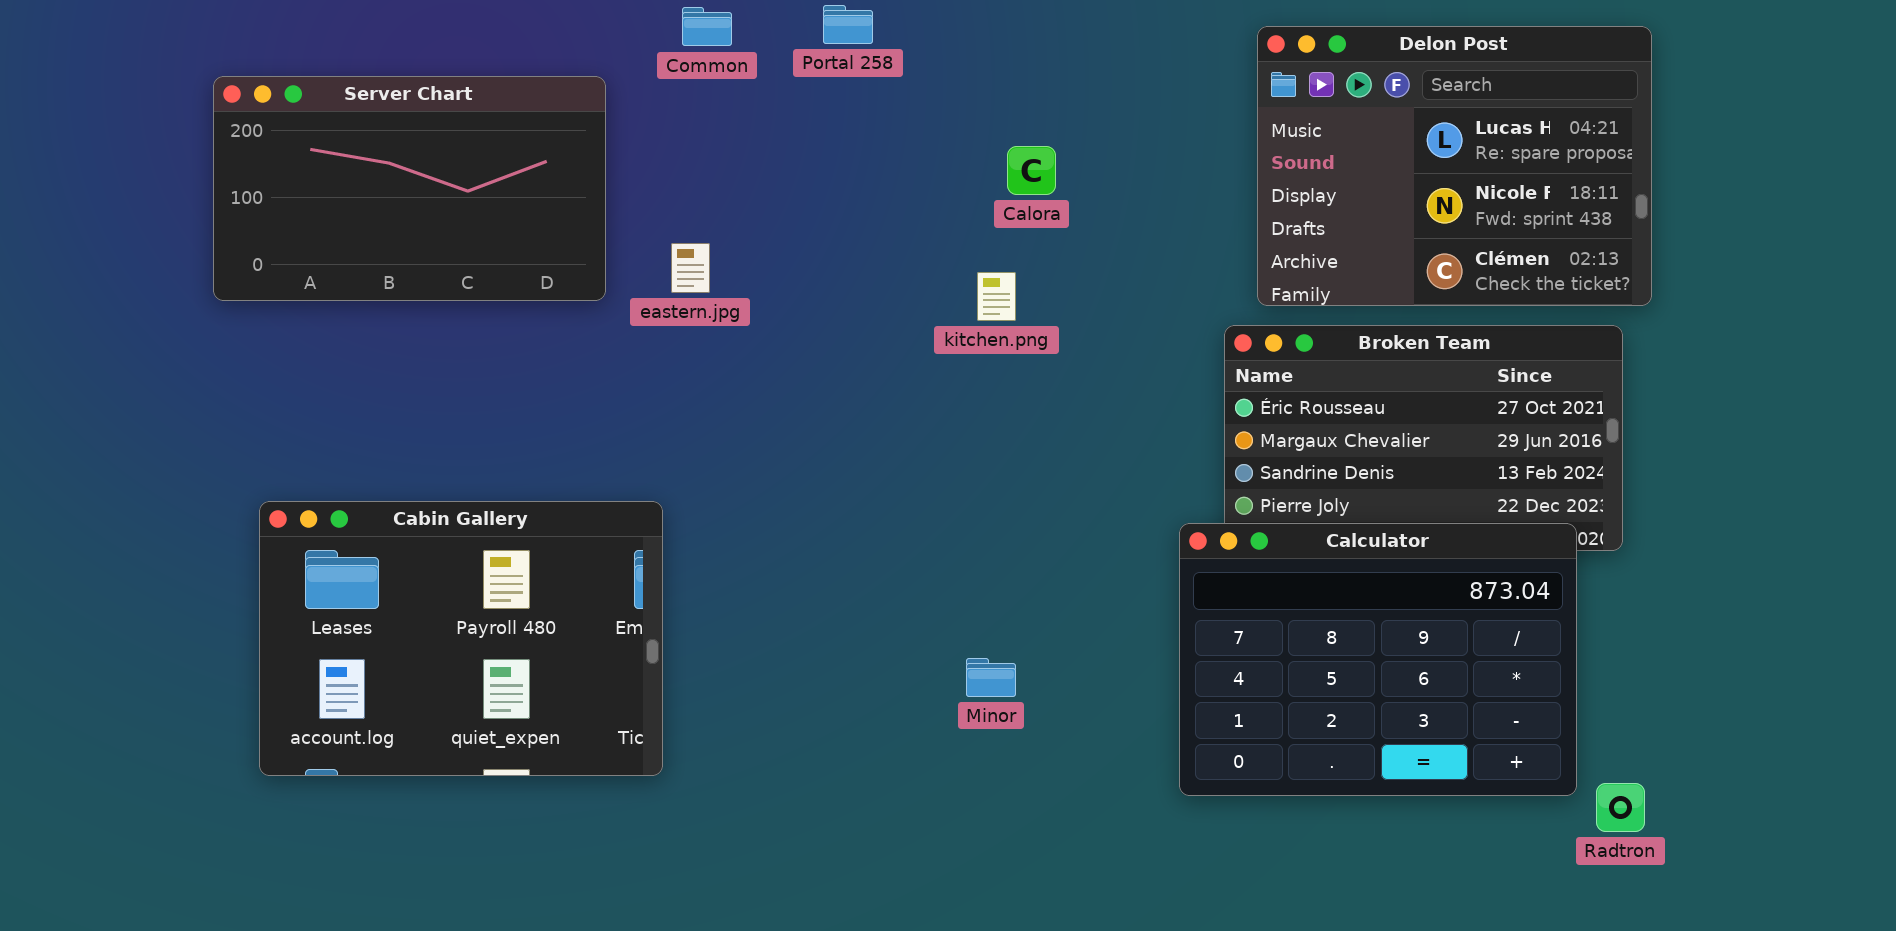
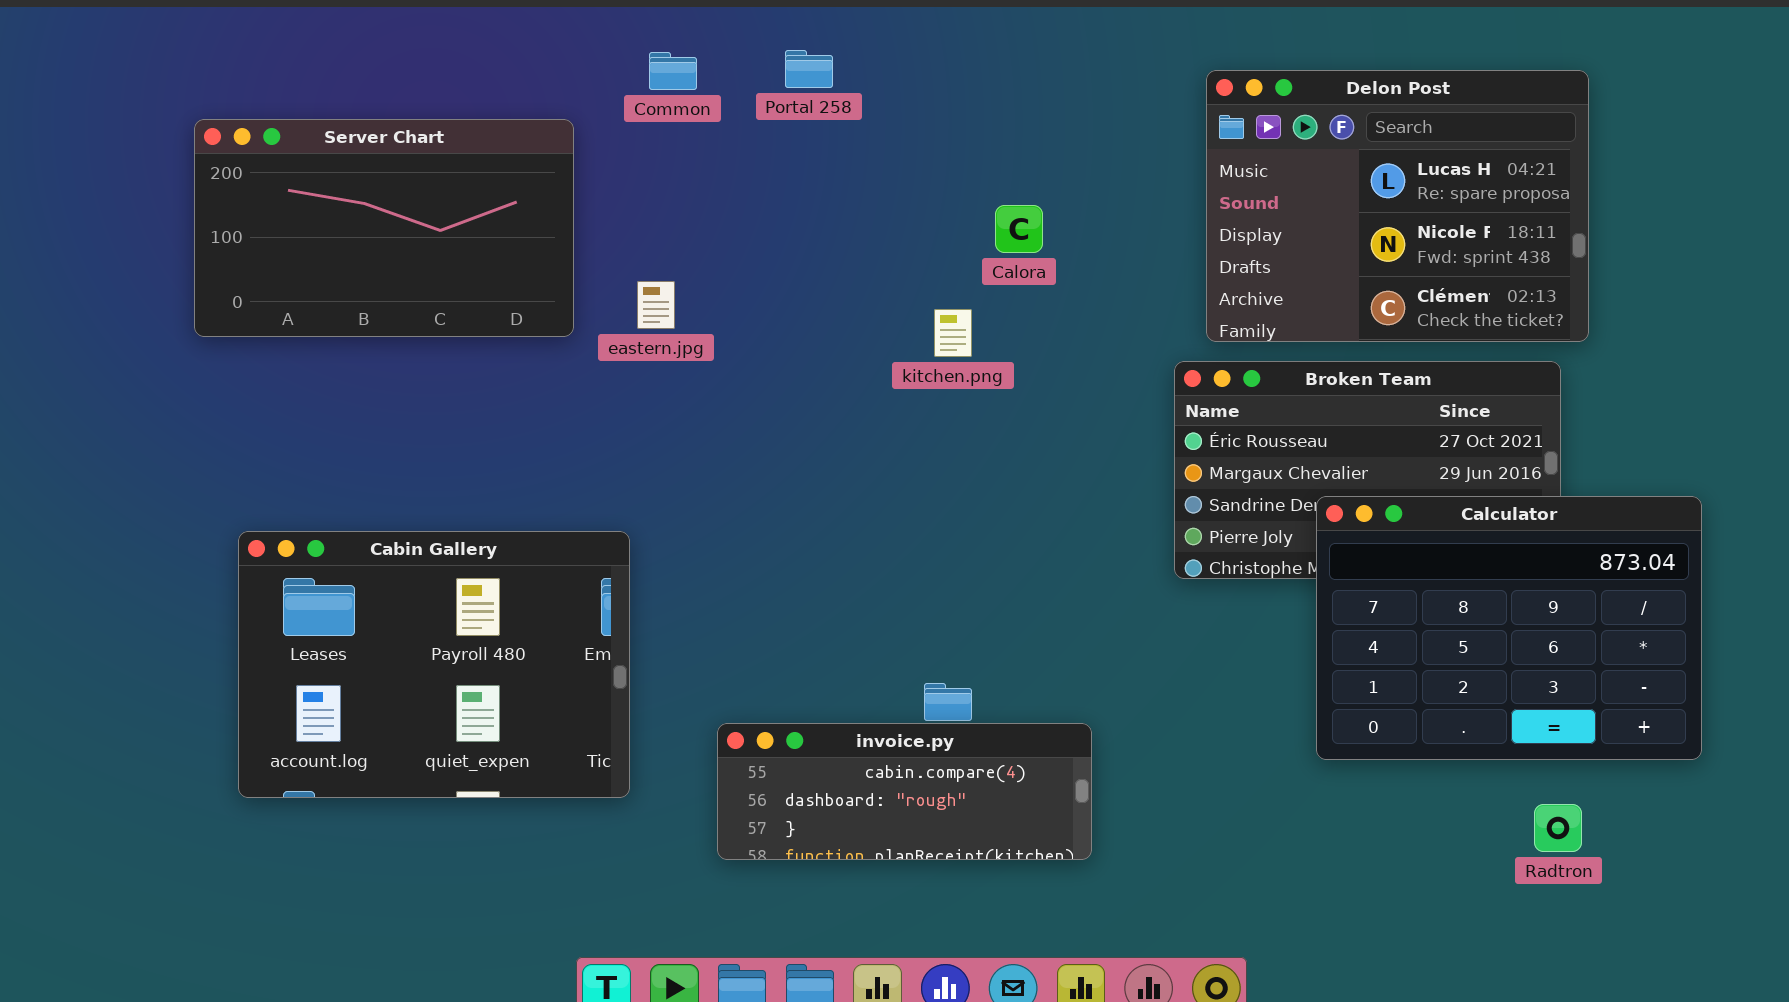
Calora: [1007,146,1056,195] -> [995,205,1043,253], moved
Calculator: [1179,523,1577,796] -> [1316,496,1702,760], moved
invoice.py: none -> [717,723,1092,860], opened

